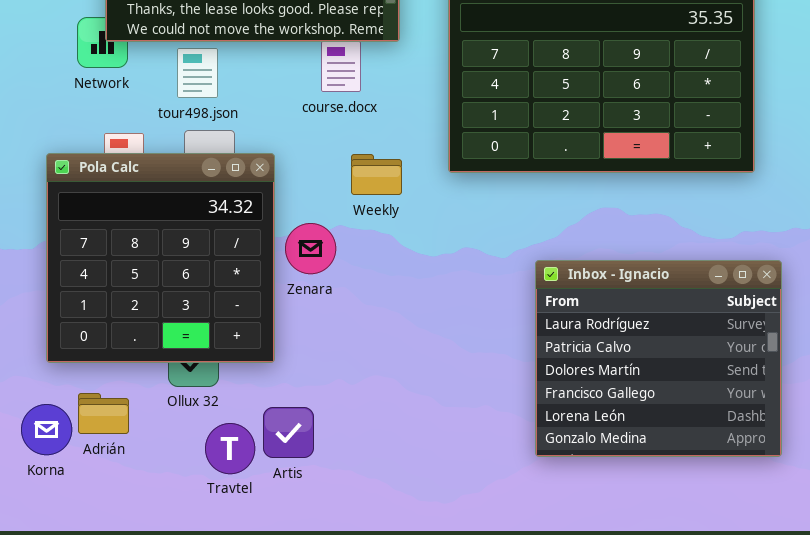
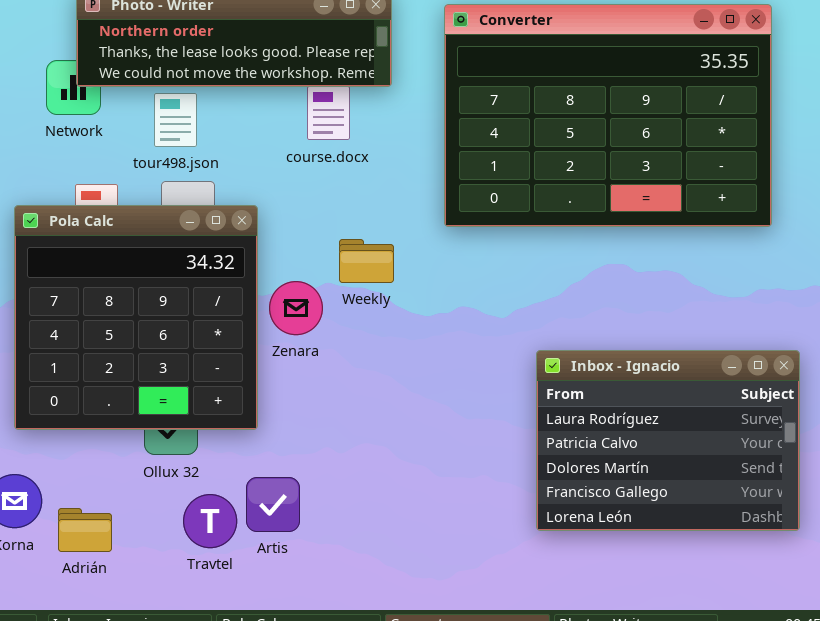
Weekly: [351,154,402,195] -> [339,239,394,283], moved
Inbox - Ignacio: [535,260,782,457] -> [536,350,800,531], resized
Adrián: [78,393,129,434] -> [58,508,112,552], moved

